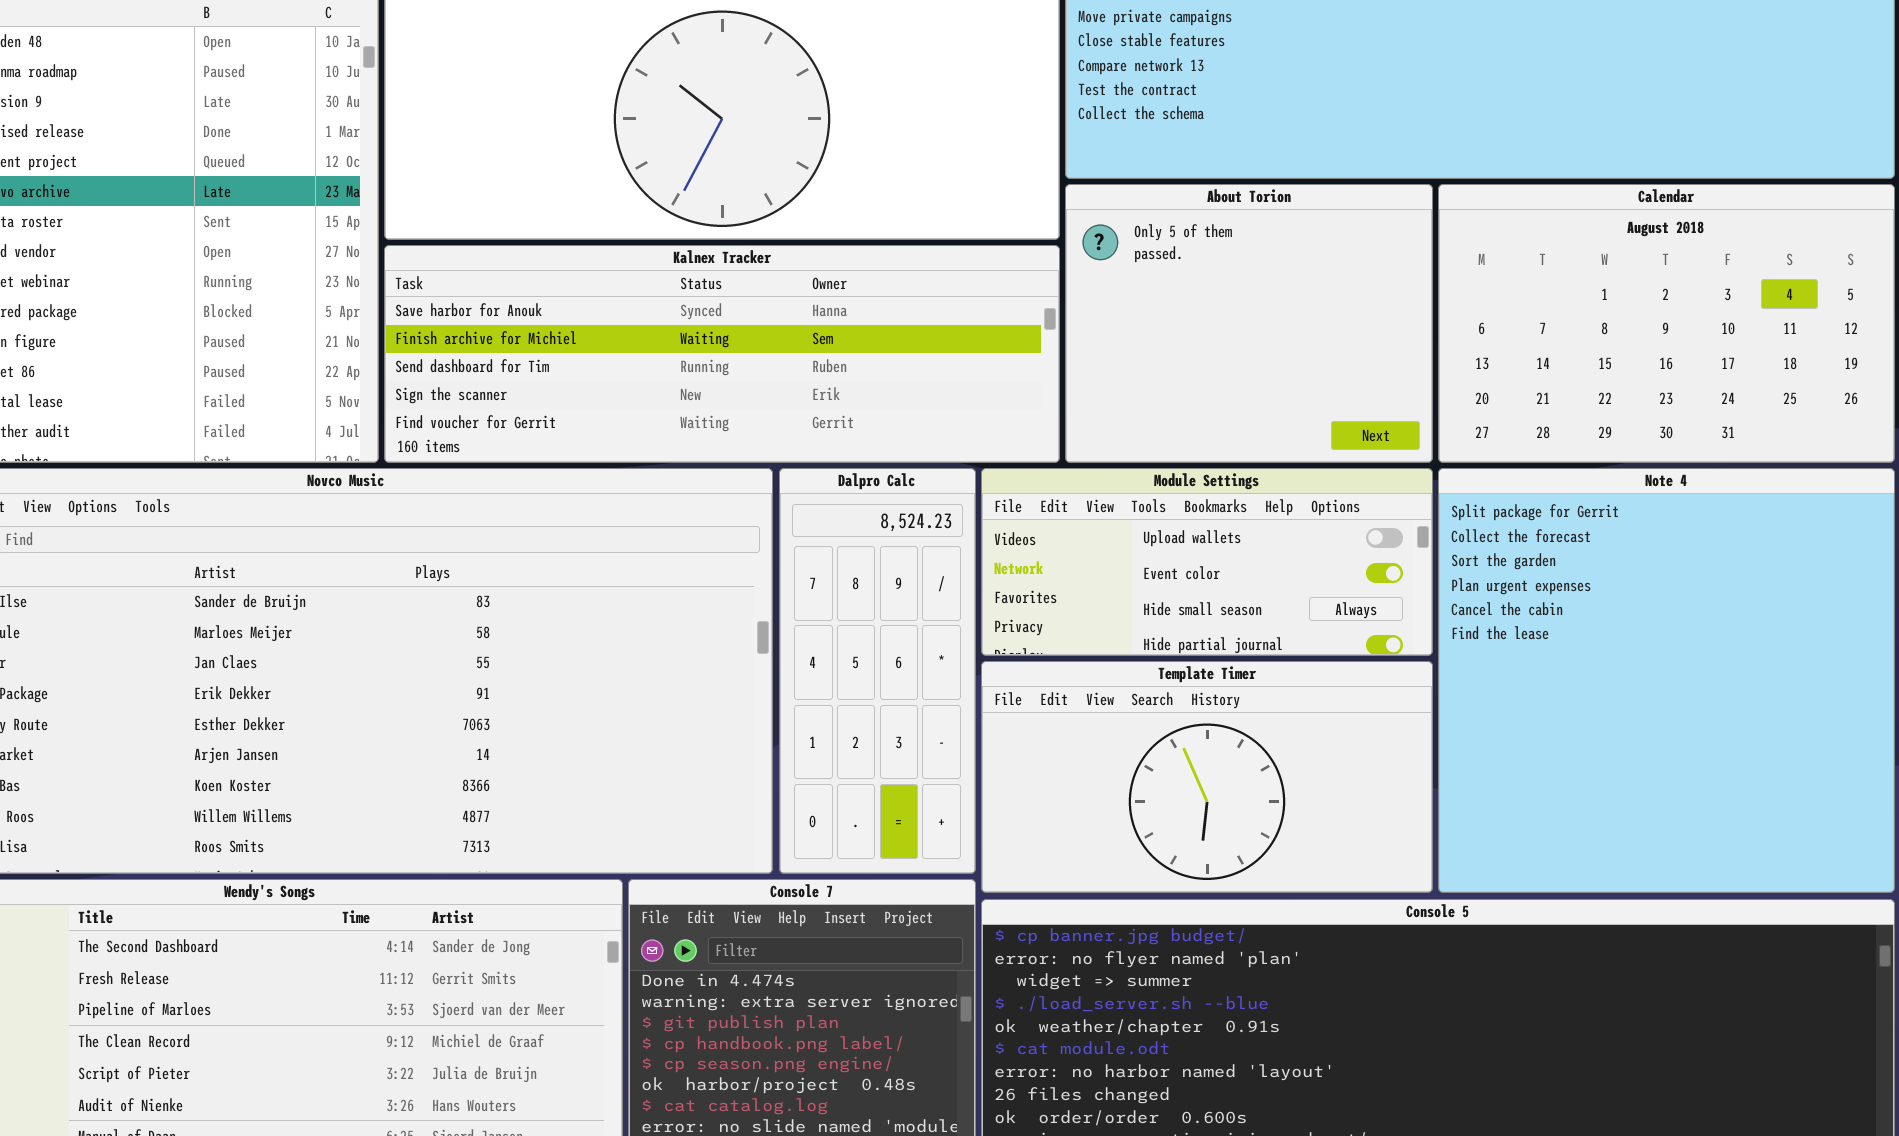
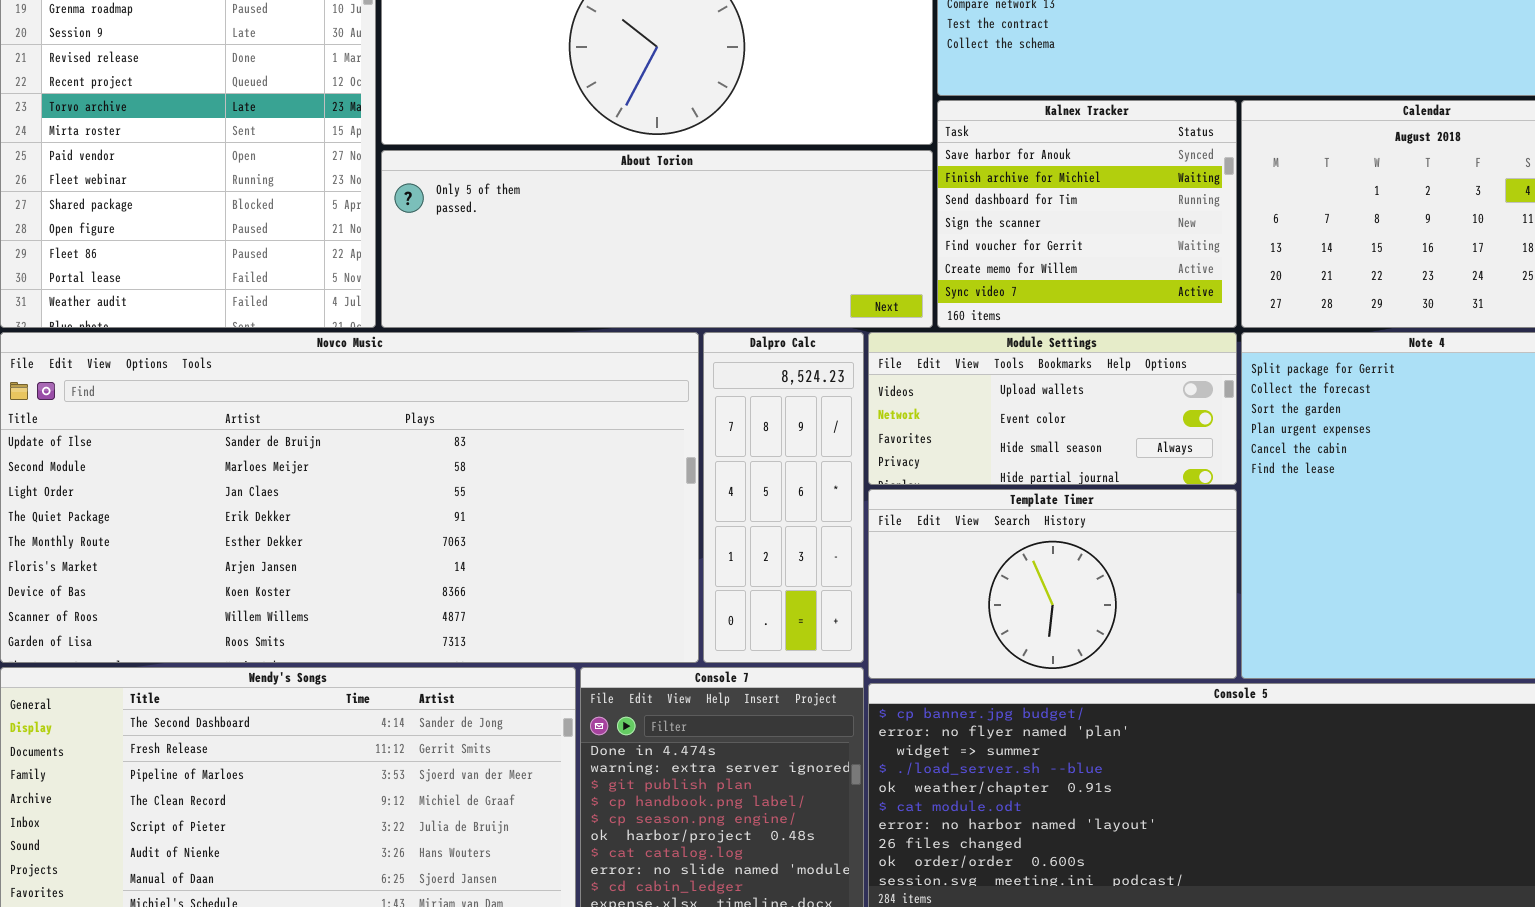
About Torion: [1065,184,1433,463] -> [381,150,933,328], moved, resized
Kalnex Tracker: [384,245,1060,463] -> [937,100,1237,328], moved, resized

